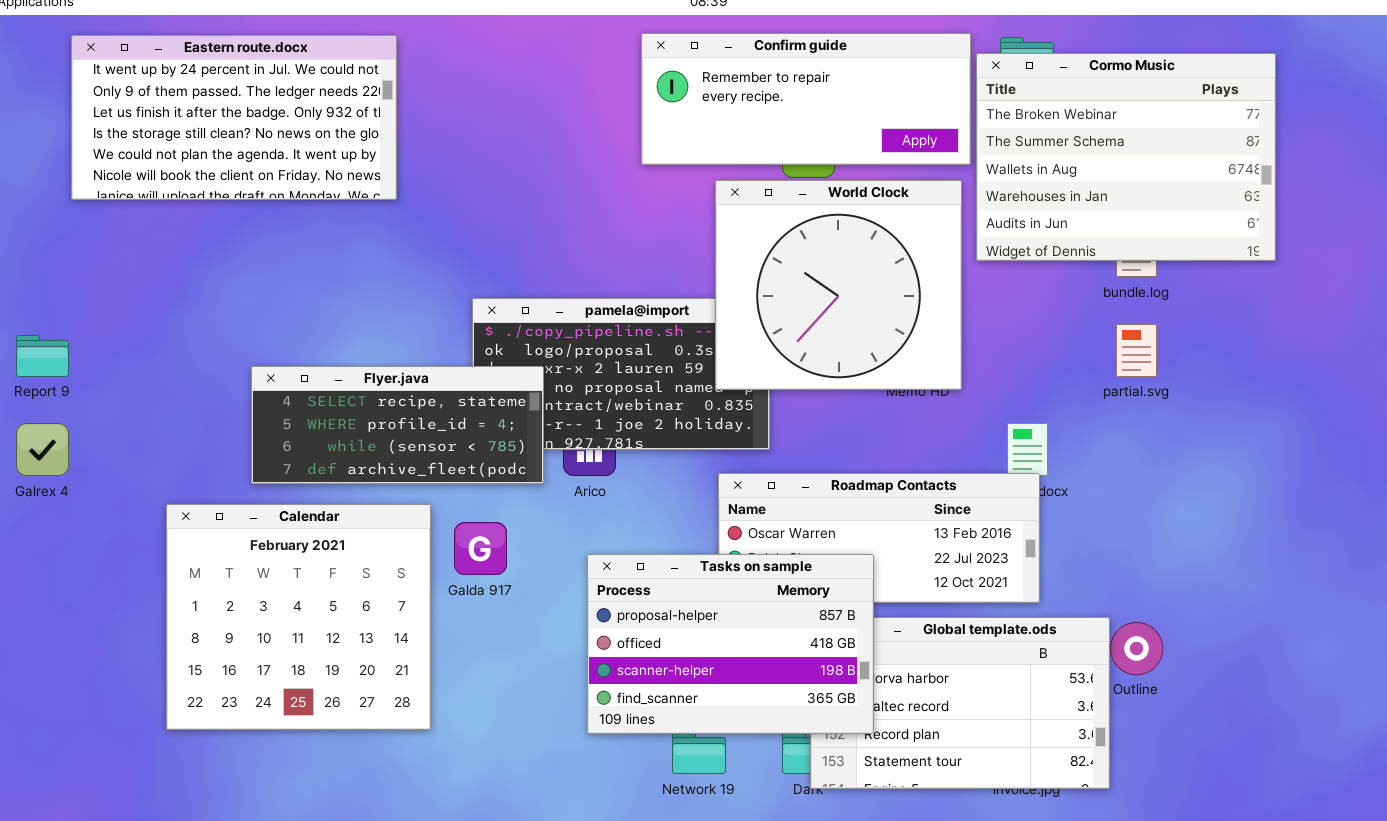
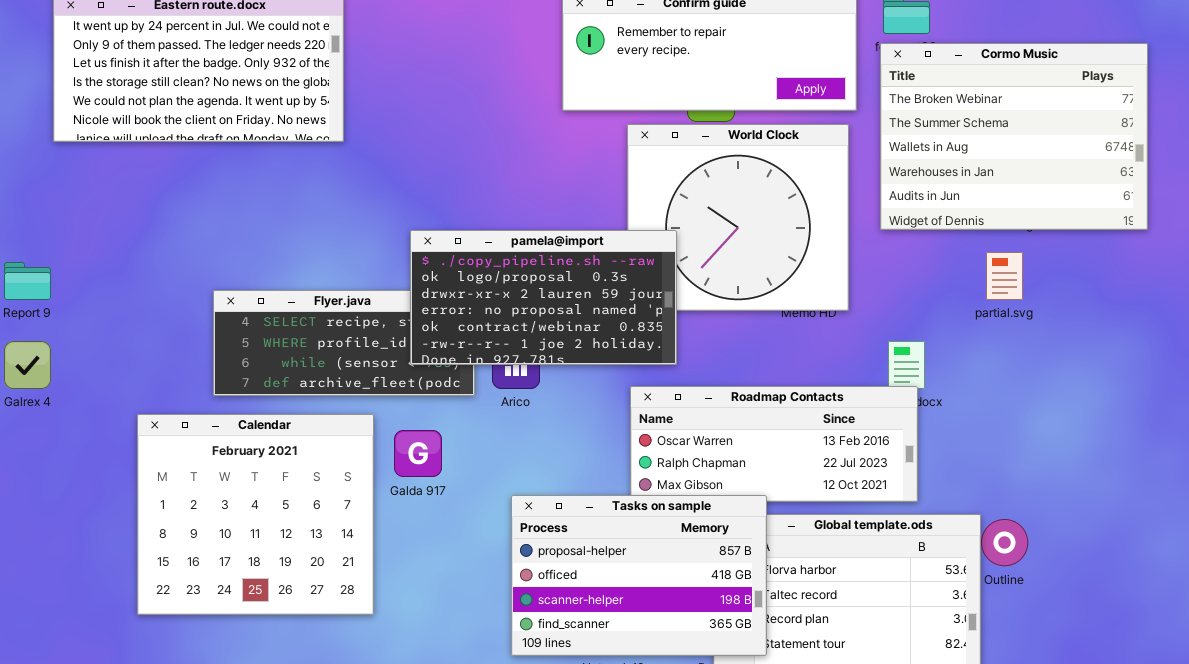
Cormo Music: [976,53,1276,261] -> [880,43,1148,230], moved
pamela@import: [472,298,770,450] -> [410,230,677,365], raised
Tasks on sample: [587,554,874,734] -> [511,495,767,656], moved

